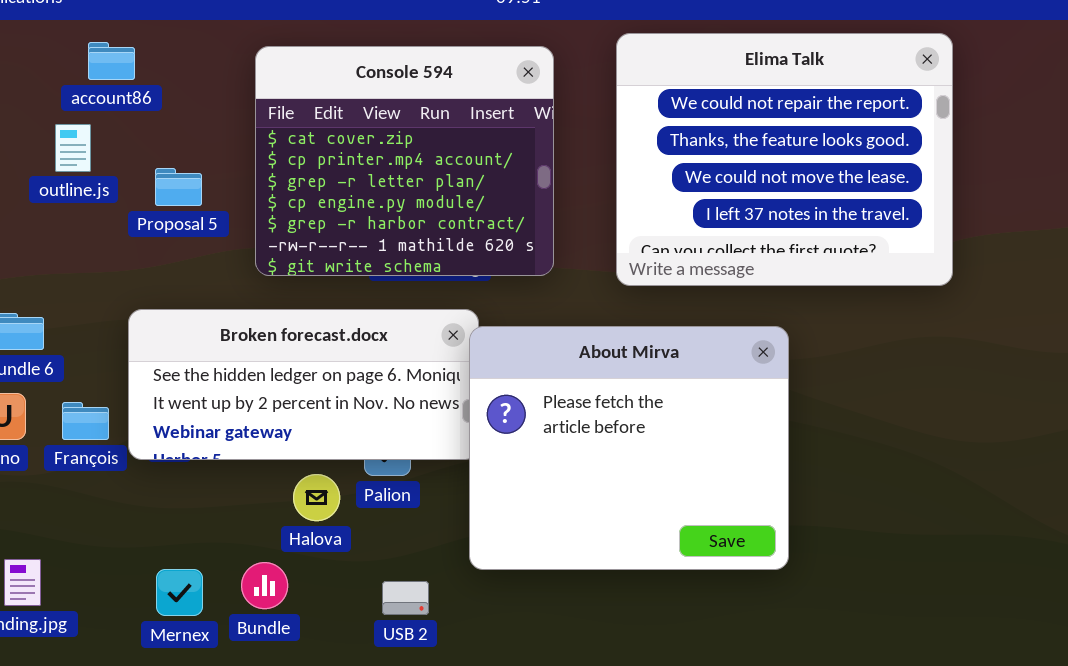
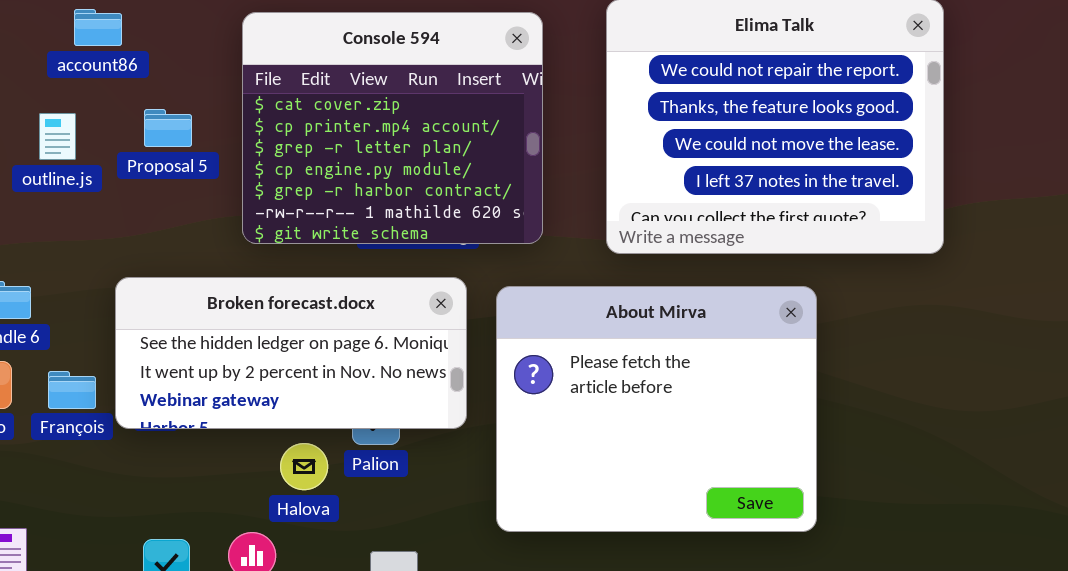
outline.js: [55,124,91,172] -> [39,113,76,160], moved
Proposal 5: [155,168,202,206] -> [144,109,192,147], moved
About Mirva: [469,326,789,570] -> [496,286,817,532], moved

